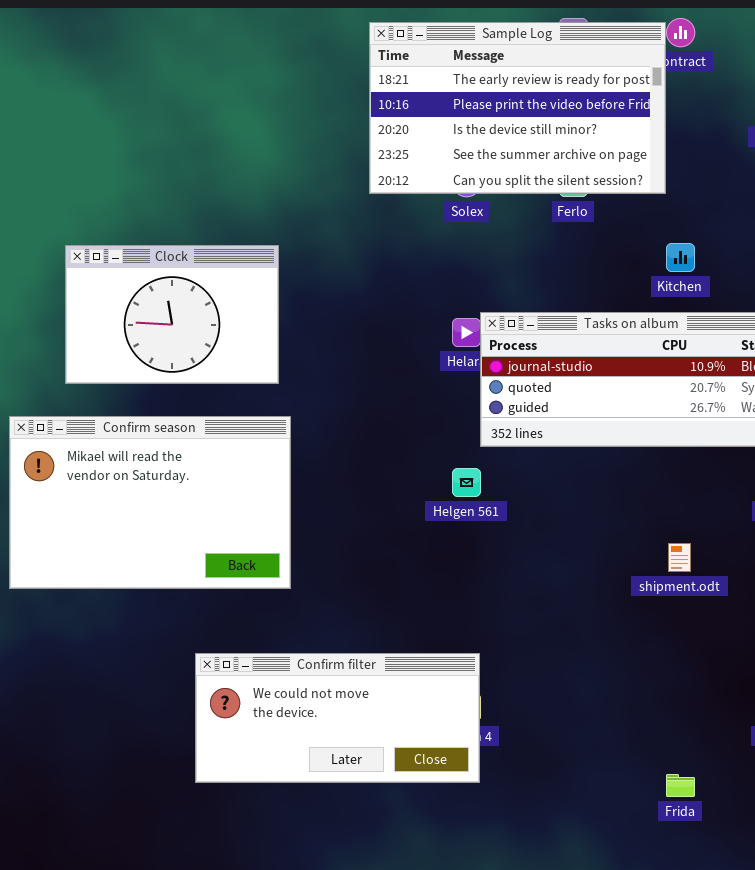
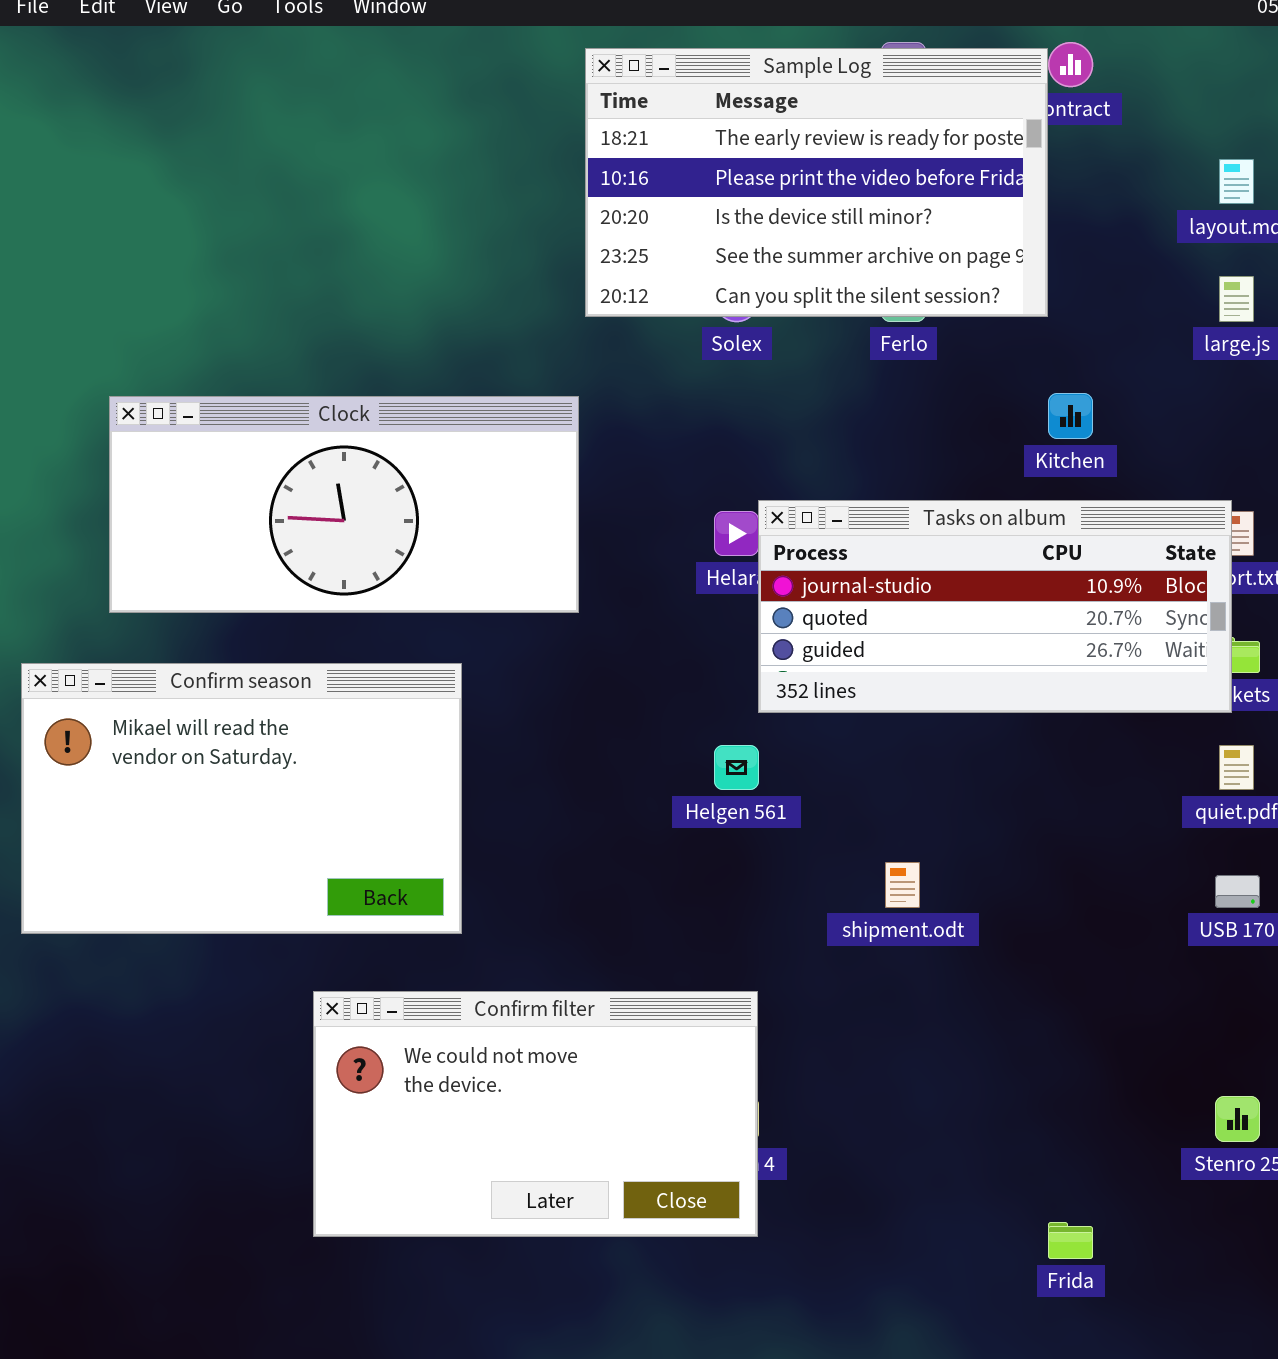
Clock: [65,245,279,384] -> [109,396,579,613], resized
shipment.odt: [668,543,691,572] -> [885,862,920,908], moved
Confirm filter: [195,653,480,783] -> [313,991,758,1237], resized

